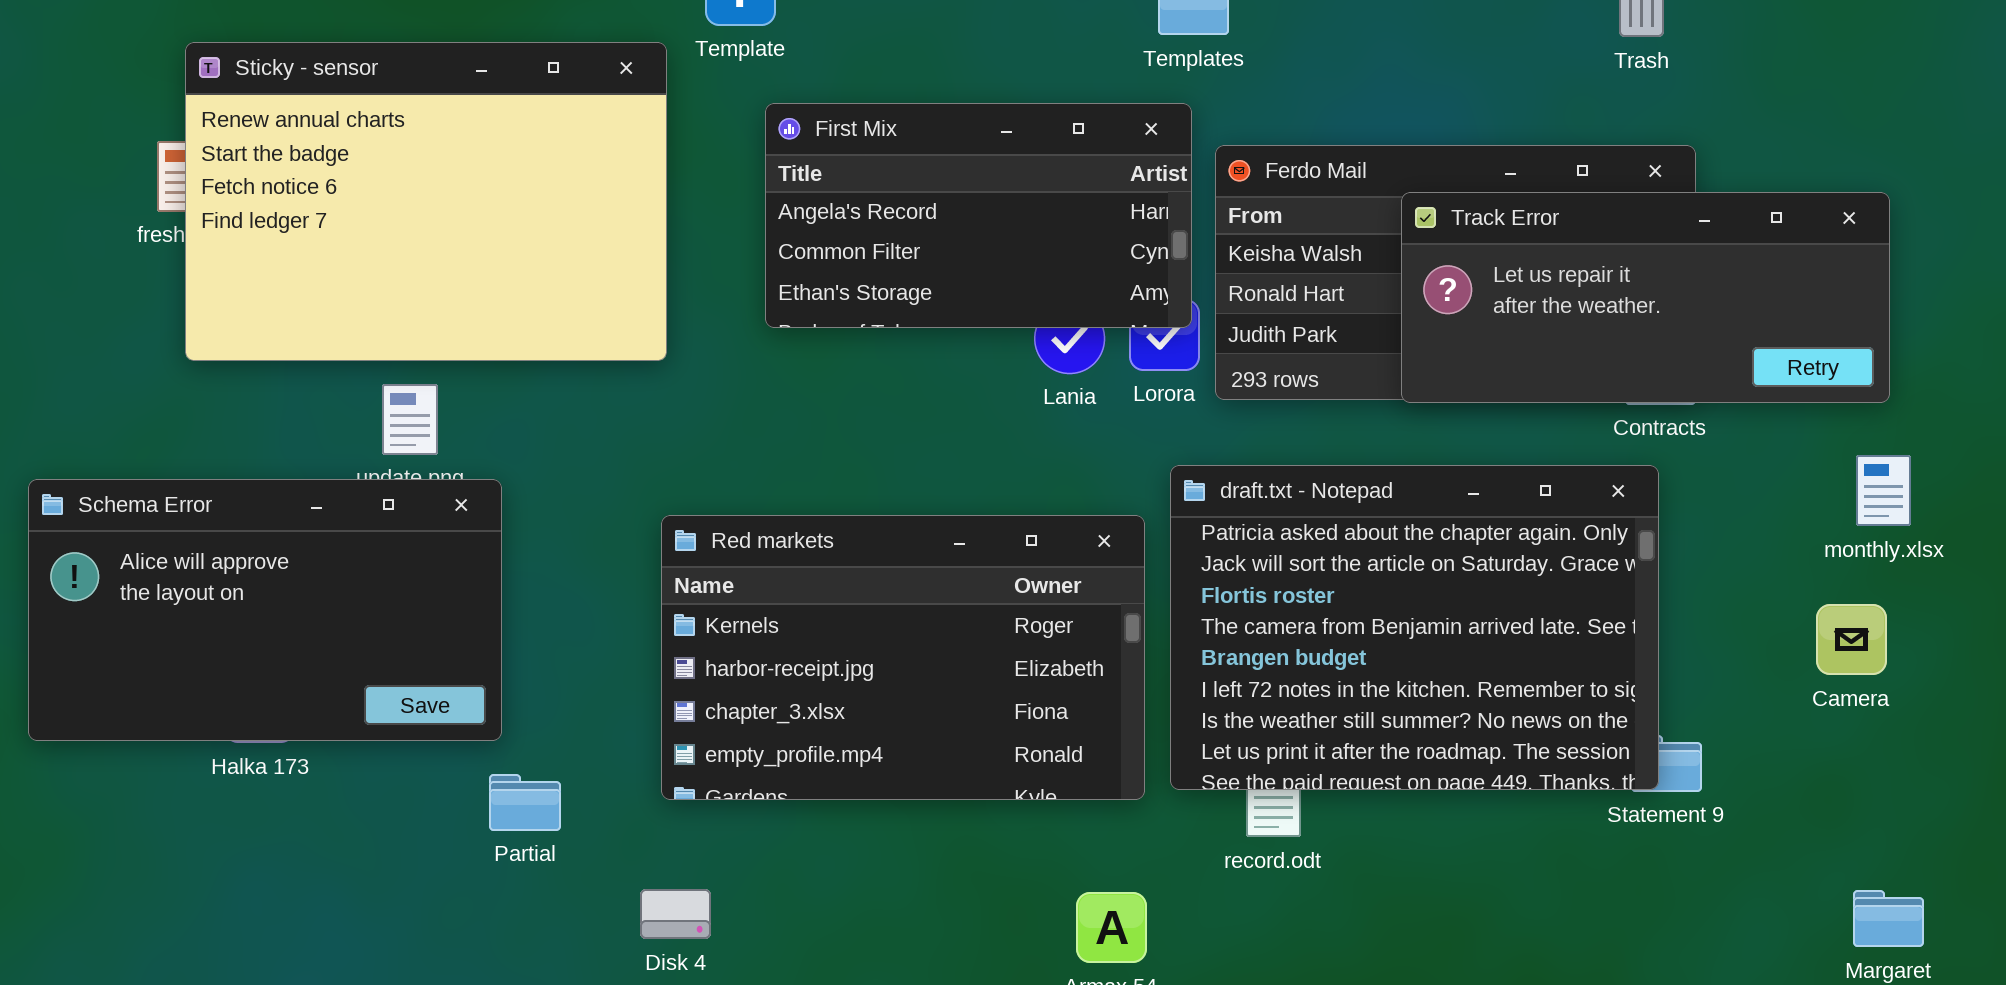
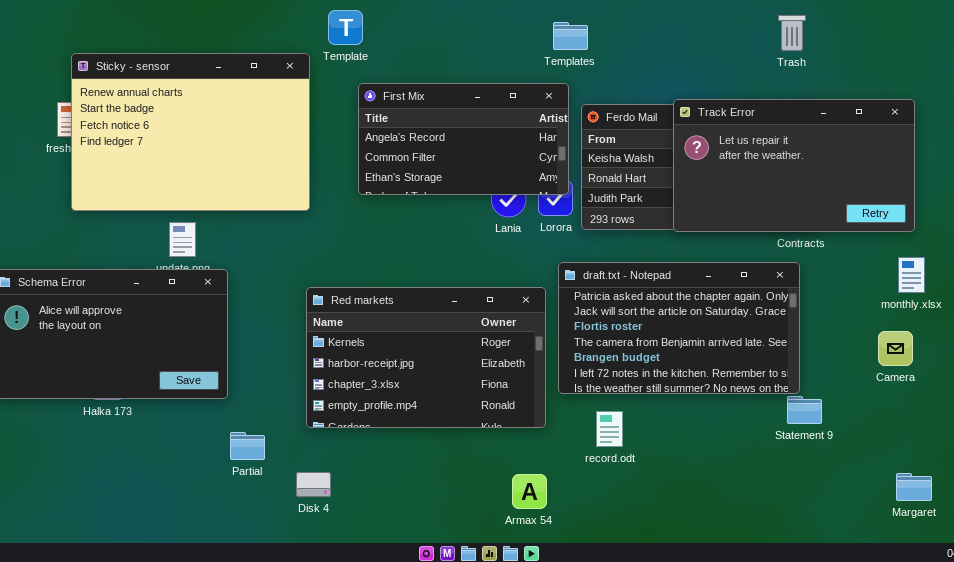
Track Error: [1401,192,1890,403] -> [673,99,915,232], resized
draft.txt - Notepad: [1170,465,1659,790] -> [558,262,800,394], resized
Partial: [489,774,561,831] -> [230,432,265,460], moved

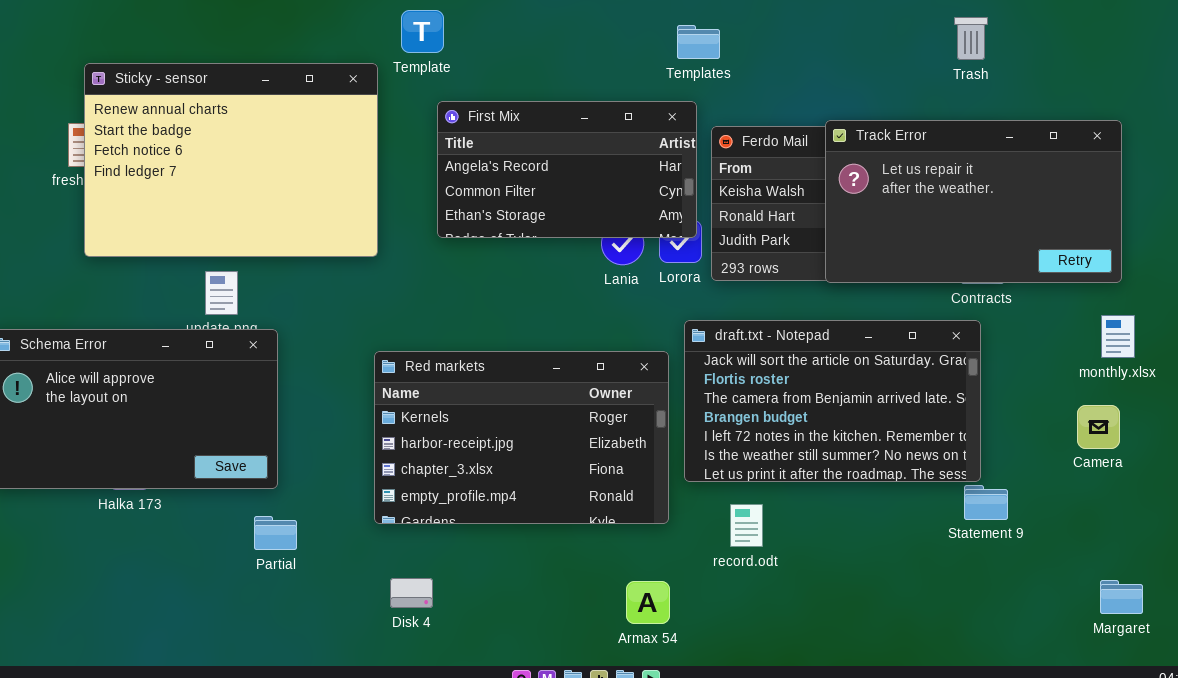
draft.txt - Notepad: [558,262,800,394] -> [684,320,981,482], scrolled down 1 row
Partial: [230,432,265,460] -> [254,516,297,550], moved
Disk 4: [296,472,331,497] -> [390,578,433,608], moved

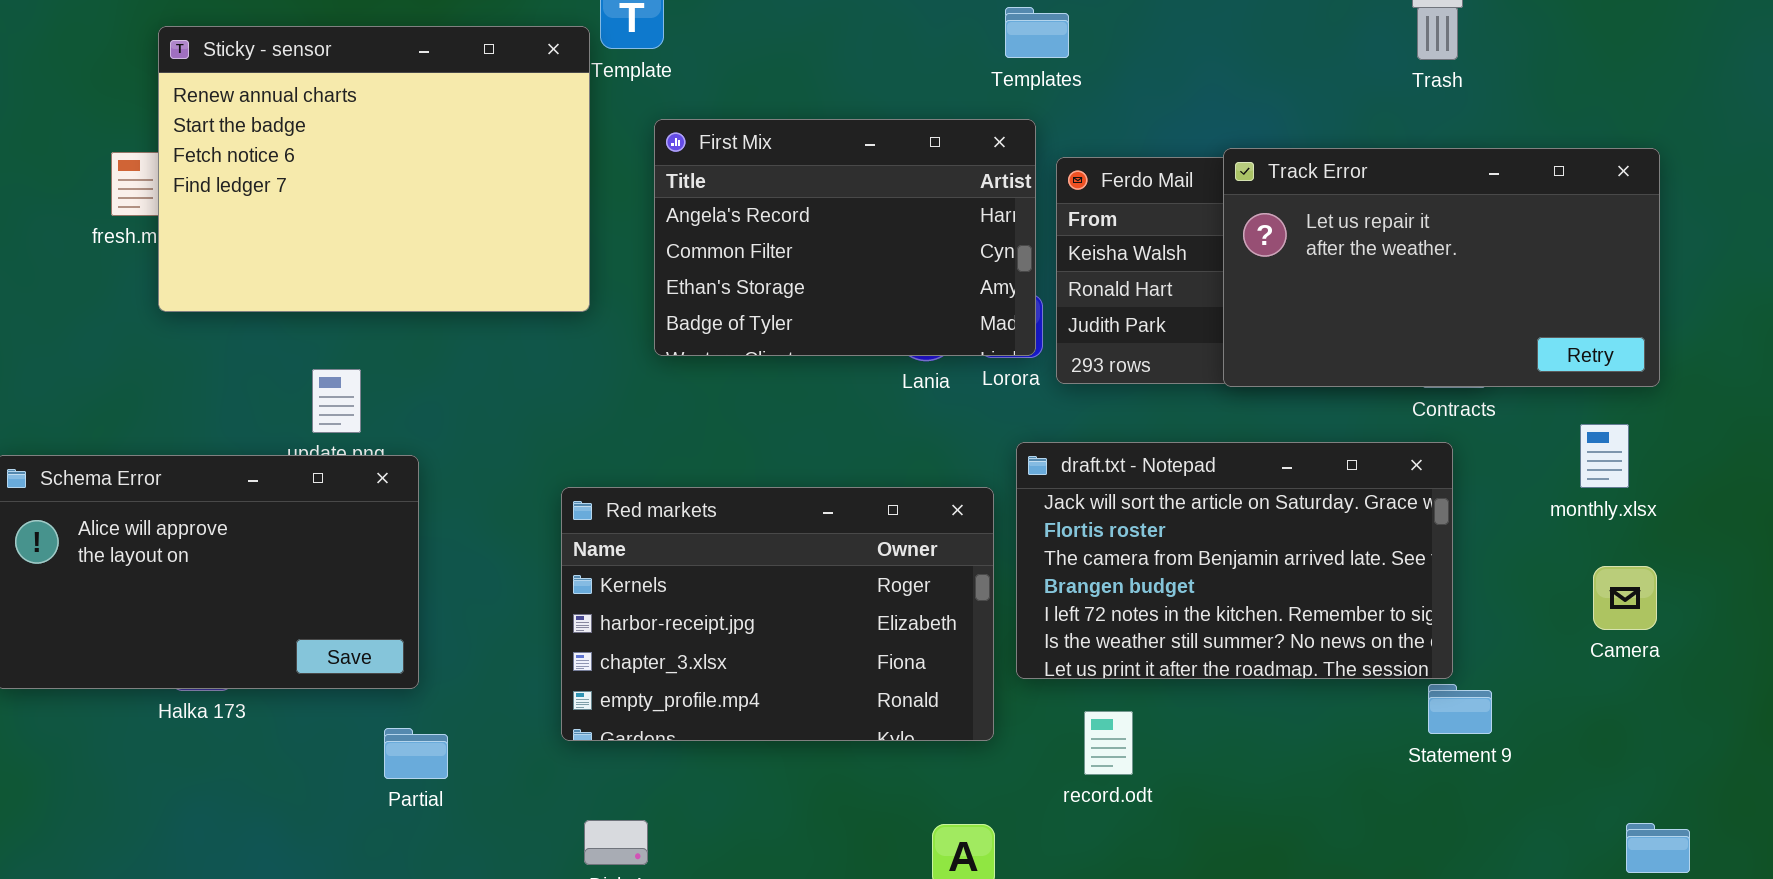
Sticky - sensor: [84,63,378,257] -> [158,26,590,312], moved
First Mix: [437,101,697,238] -> [654,119,1036,356], resized
monthly.xlsx: [1101,315,1135,358] -> [1580,424,1629,488], moved

